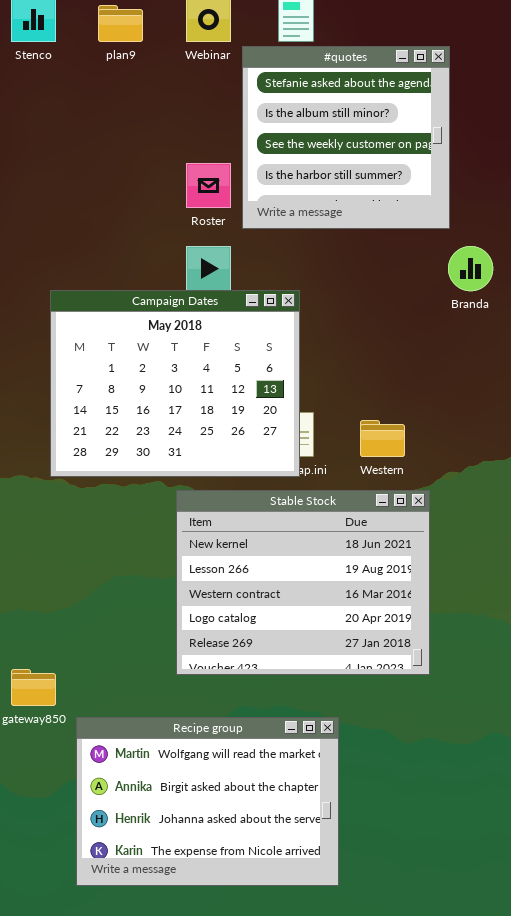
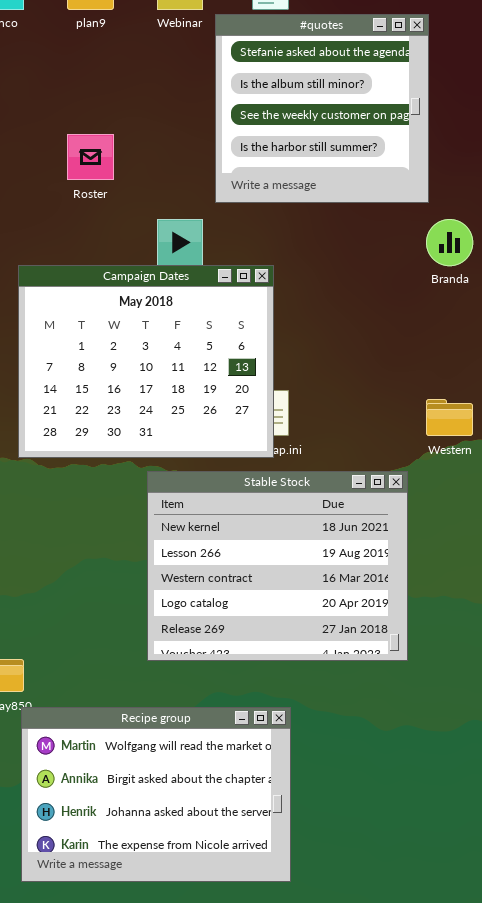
Roster: [186,163,231,208] -> [67,134,114,180], moved
Western: [360,420,405,457] -> [426,399,473,436], moved
Recipe group: [76,717,339,886] -> [21,707,291,882], moved

